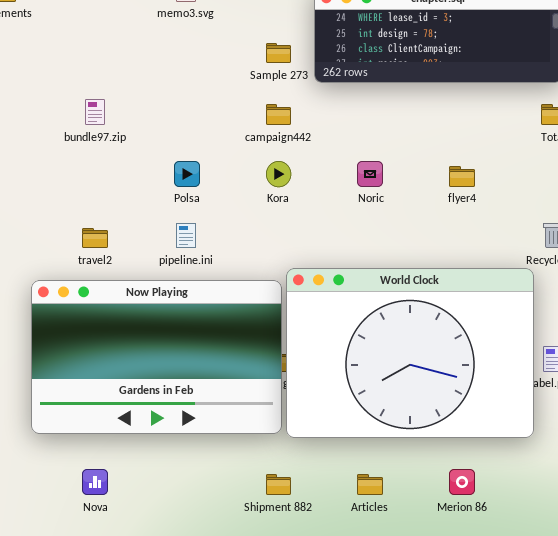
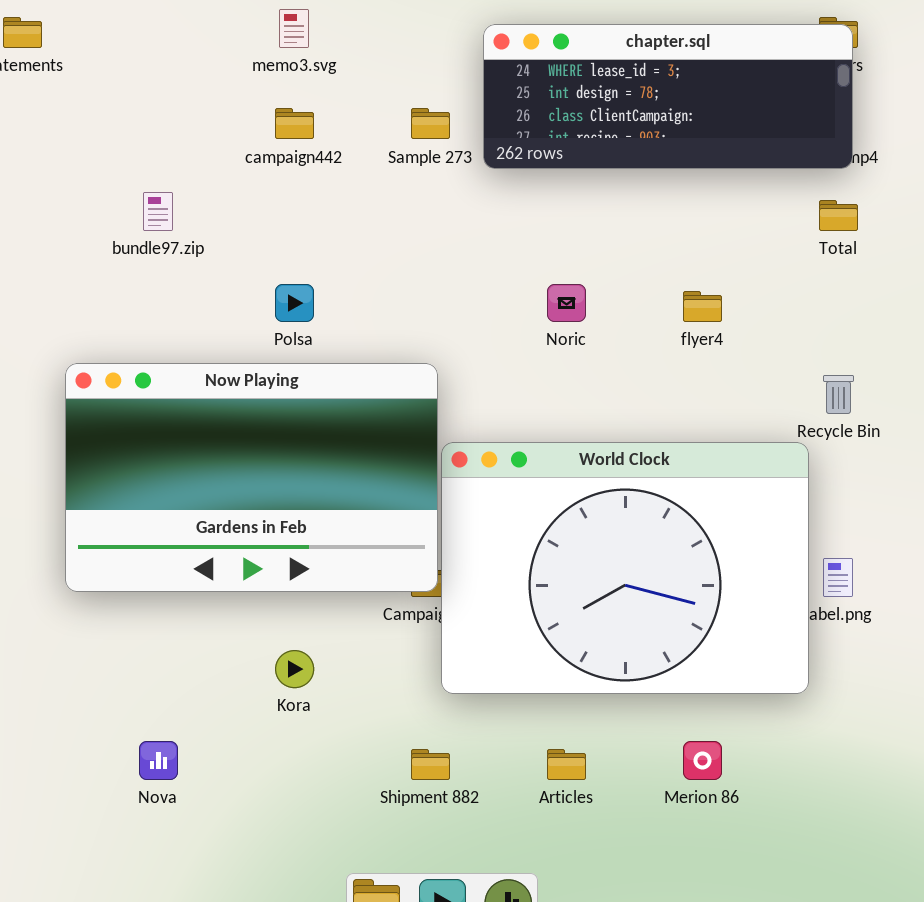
campaign442: [266,104,291,125] -> [275,108,314,139], moved
Kora: [266,161,291,187] -> [275,650,314,688], moved
Now Playing: [31,280,282,434] -> [65,363,438,592], moved

